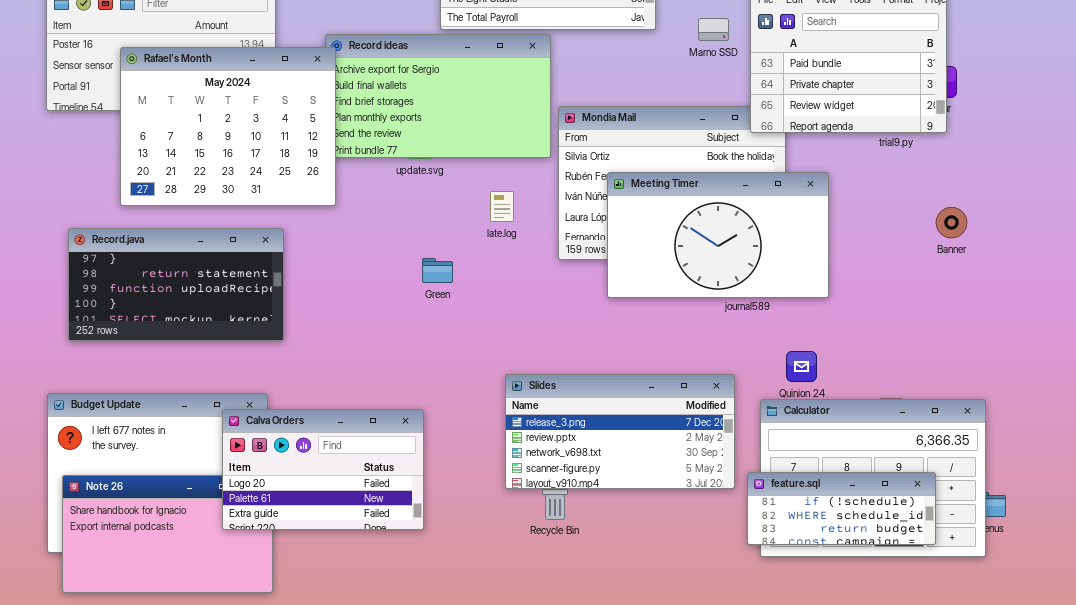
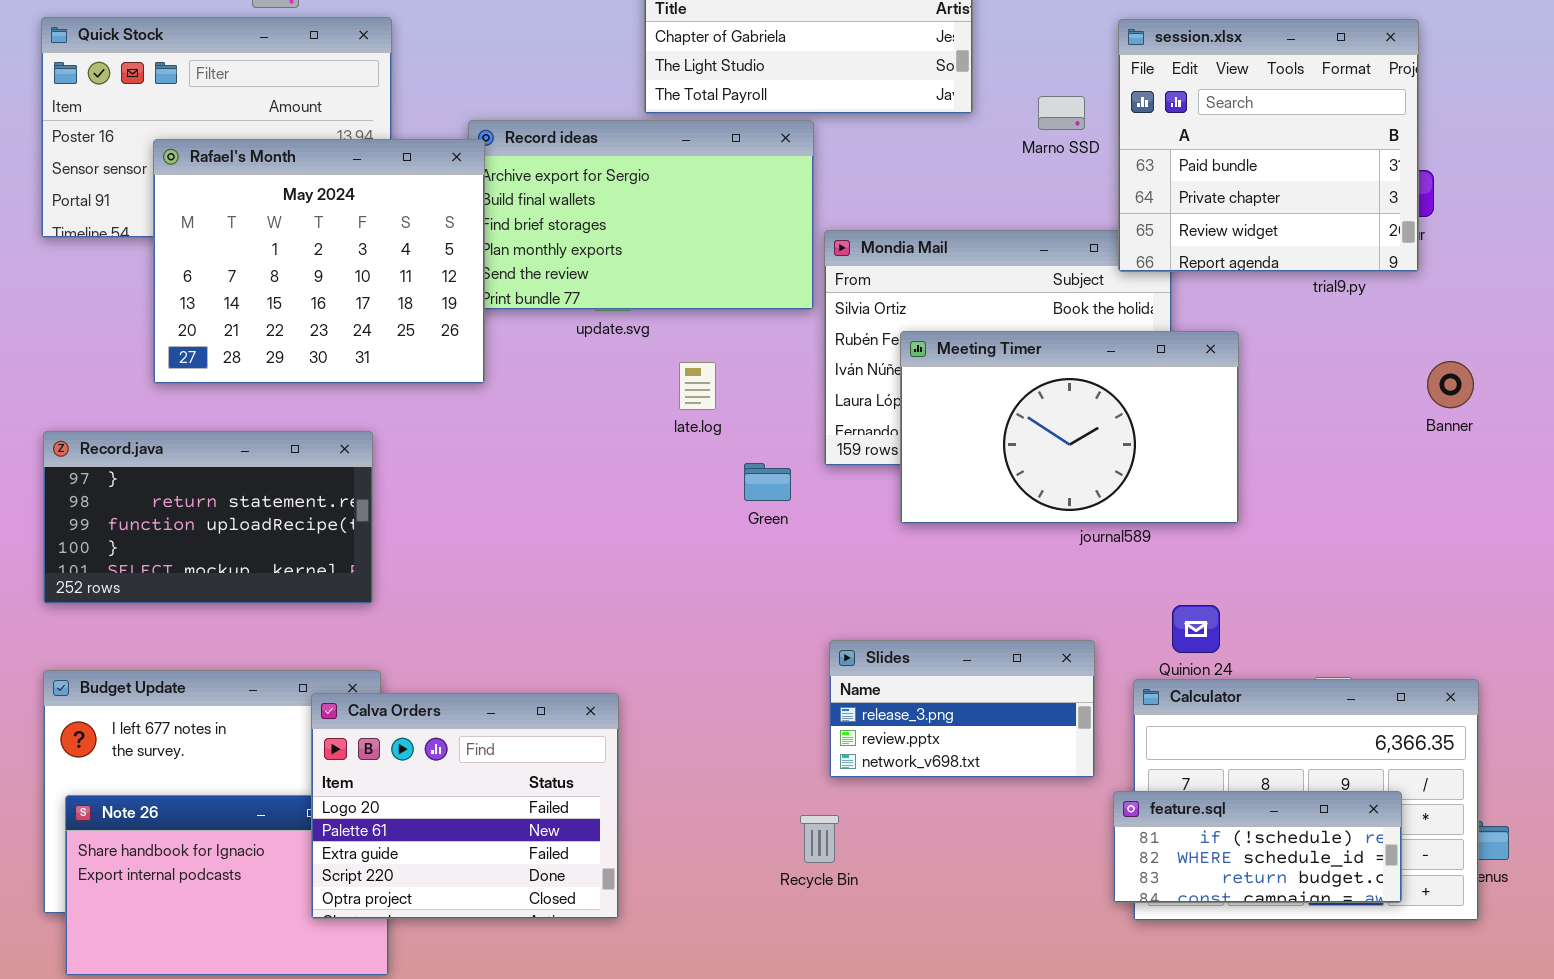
late.log: [490,191,514,222] -> [679,362,716,410], moved
Banner: [936,207,967,238] -> [1427,361,1474,408], moved
Record.java: [68,228,284,341] -> [43,431,373,604], moved
Green: [422,258,453,283] -> [744,463,791,501], moved
Slides: [505,374,735,489] -> [829,640,1095,778], resized
Calva Orders: [222,409,424,530] -> [311,693,619,919], resized

